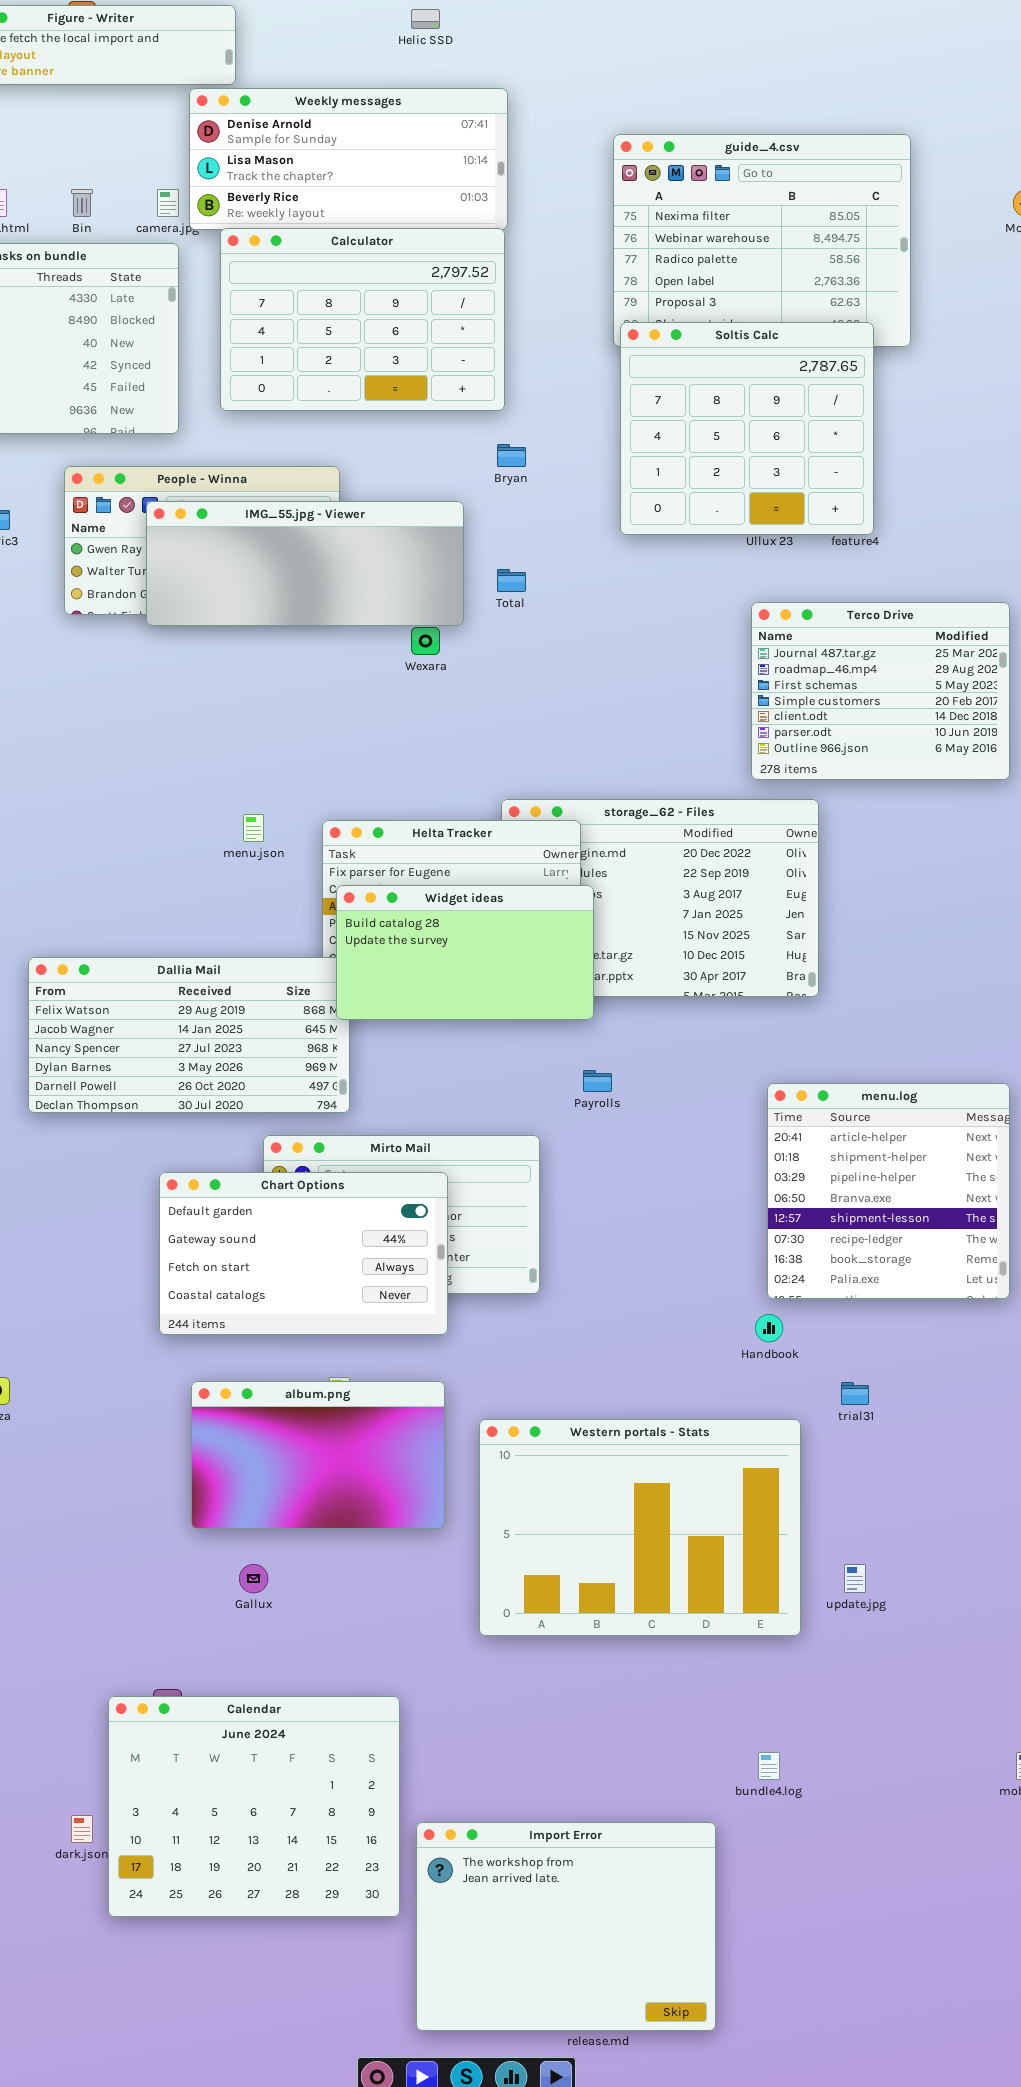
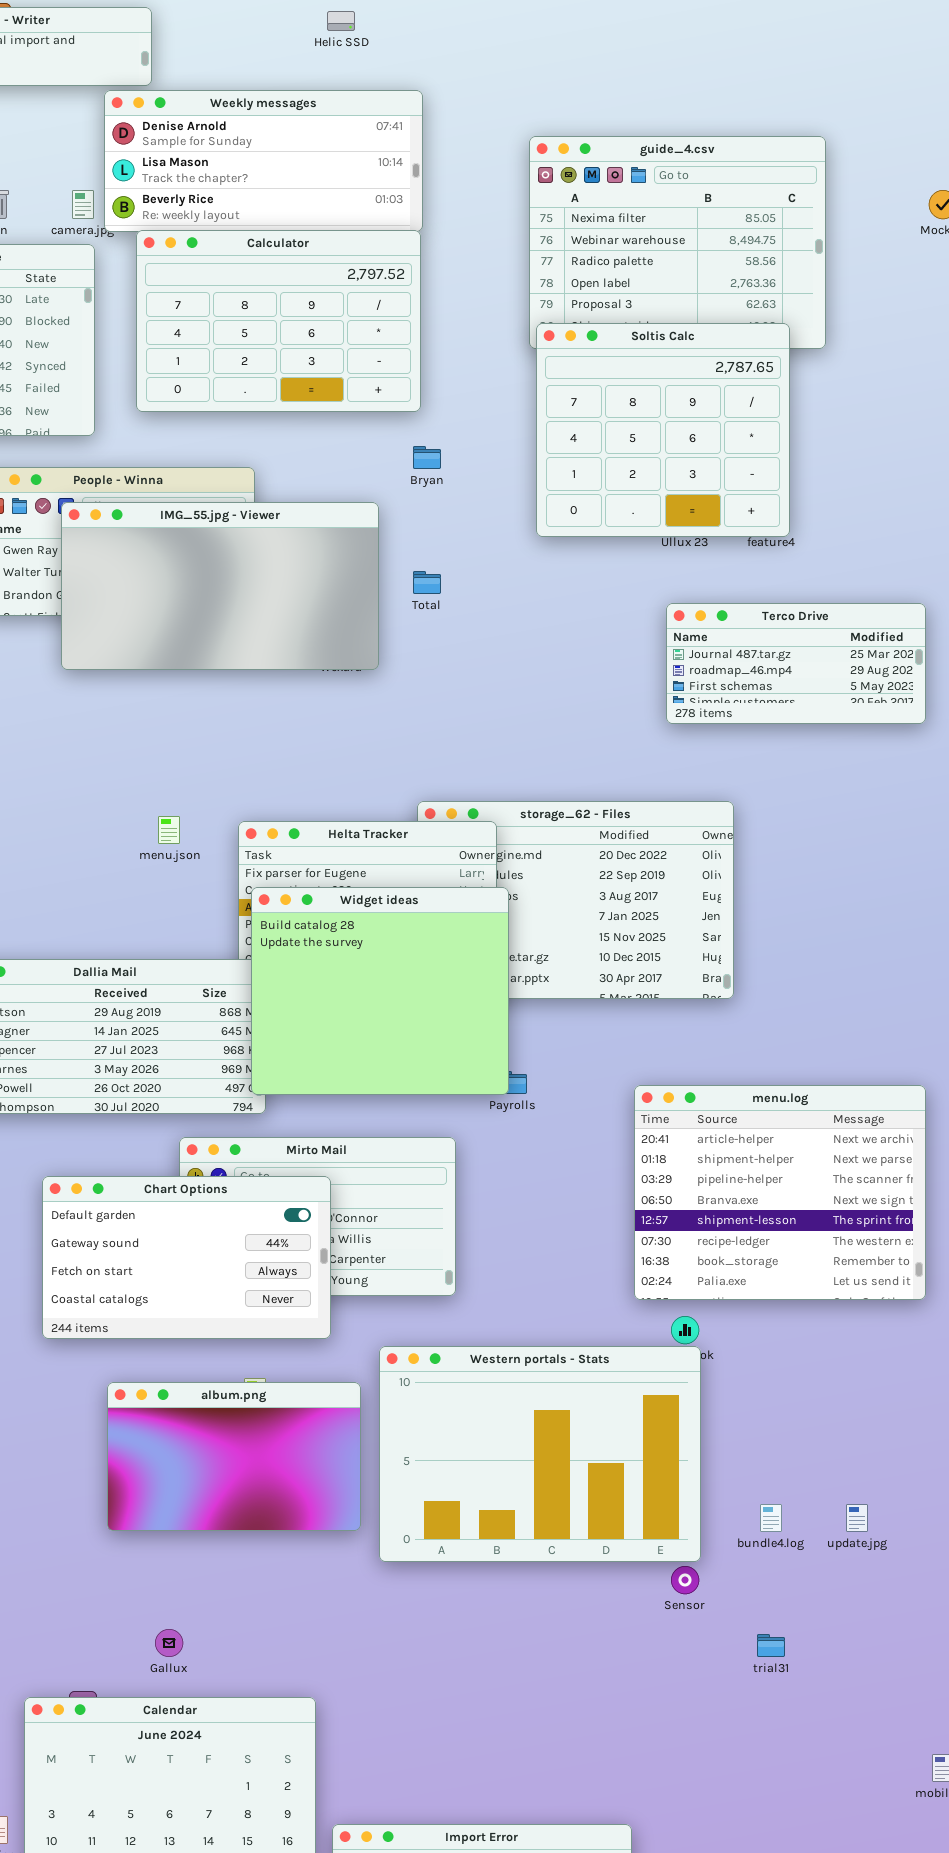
IMG_55.jpg - Viewer: [146,501,464,626] -> [61,502,379,670], resized
Terco Drive: [751,602,1010,780] -> [666,603,926,724], resized
Widget ideas: [336,885,594,1020] -> [251,887,509,1095], resized
menu.log: [767,1083,1010,1299] -> [634,1085,926,1300], resized
Chart Options: [159,1172,448,1335] -> [42,1176,331,1339], moved
trial31: [841,1382,869,1405] -> [757,1634,785,1657], moved
Western portals - Stats: [479,1419,801,1636] -> [379,1346,701,1562], moved
Gallux: [239,1564,268,1593] -> [155,1629,183,1657], moved
update.jpg: [844,1564,866,1593] -> [846,1504,868,1532], moved
bundle4.log: [758,1752,780,1780] -> [760,1504,782,1532], moved

